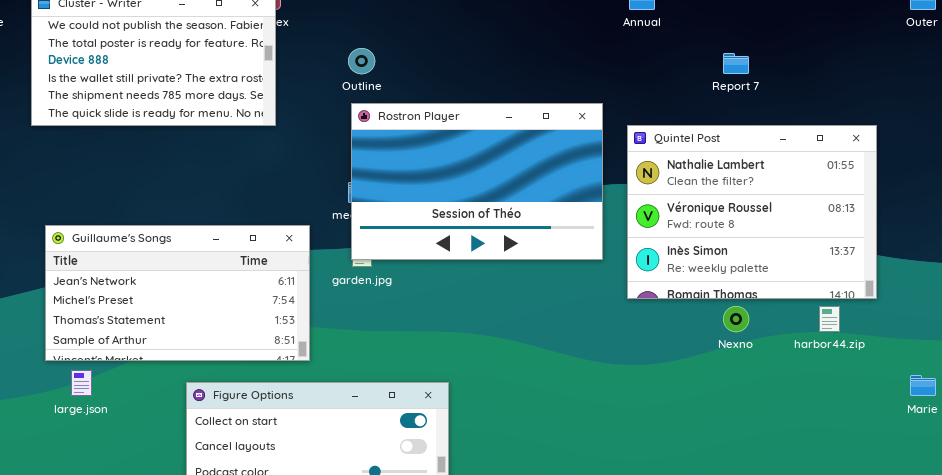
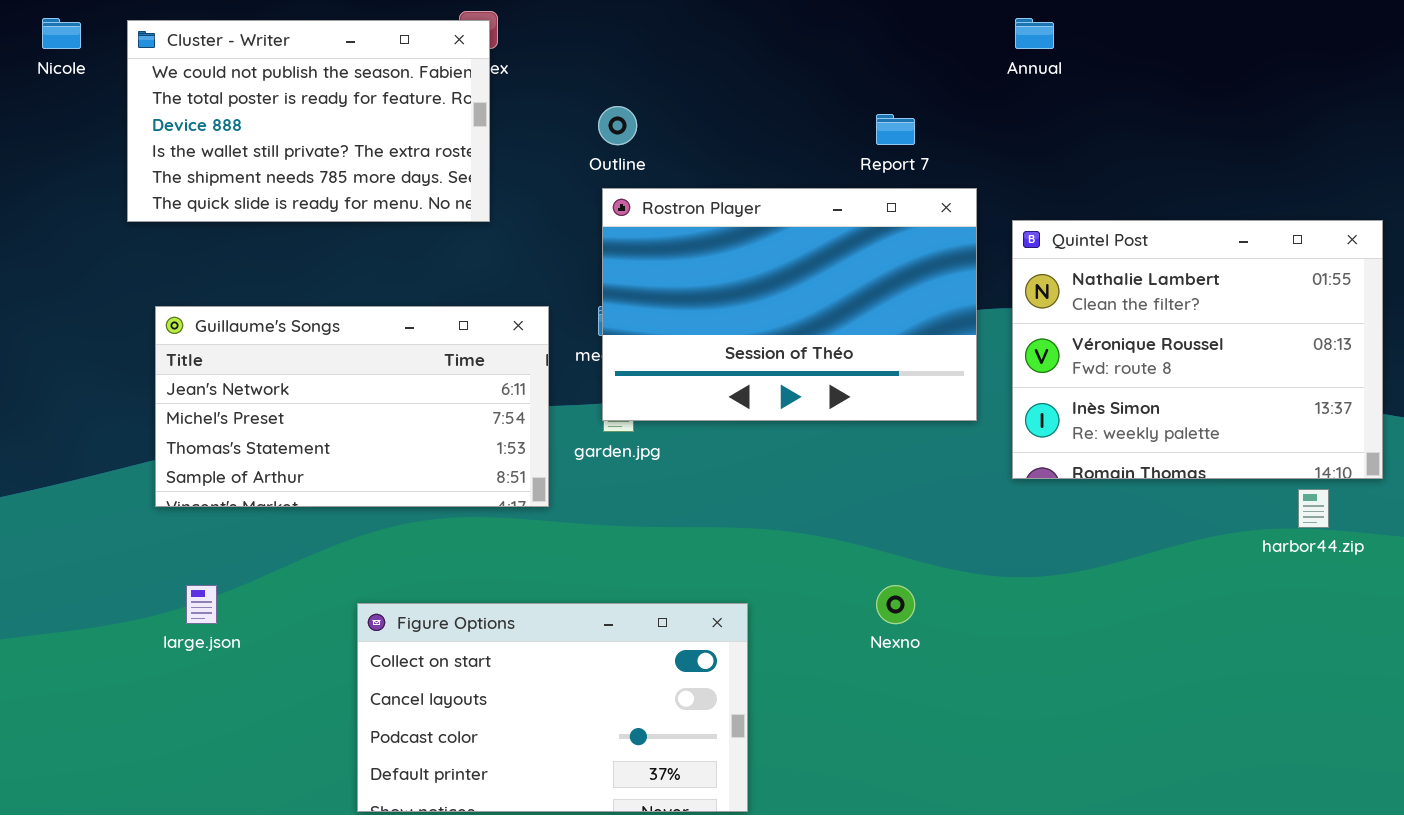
Report 7: [723,53,749,74] -> [876,114,915,145], moved
Guillaume's Songs: [45,225,310,361] -> [155,306,549,507], moved
Nexno: [723,306,749,332] -> [876,585,915,624], moved

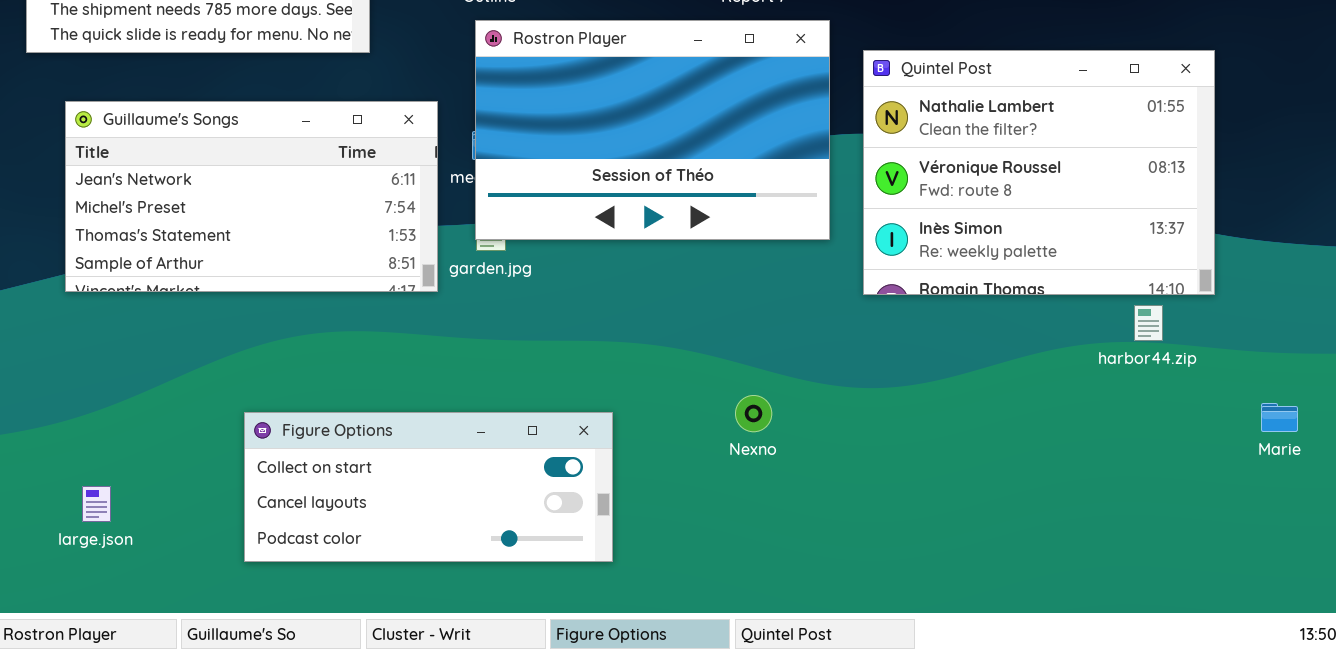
Guillaume's Songs: [155,306,549,507] -> [65,101,438,292], moved
large.json: [186,585,217,624] -> [82,486,111,522], moved
Figure Options: [357,603,748,812] -> [244,412,613,562], resized

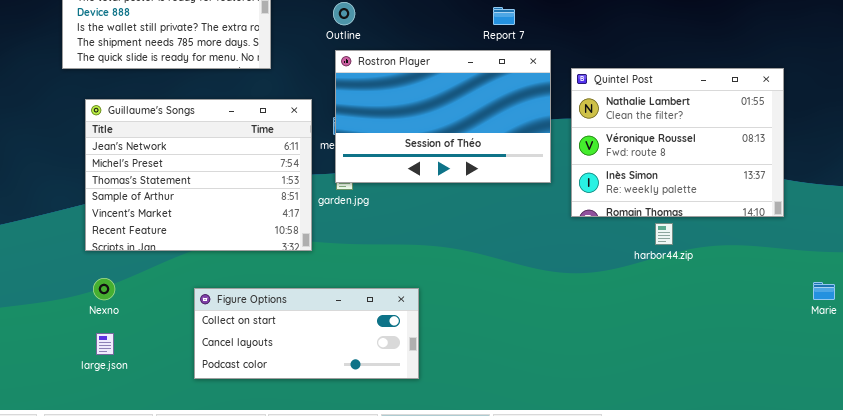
Guillaume's Songs: [65,101,438,292] -> [85,99,312,251], resized
harbor44.zip: [1134,305,1163,341] -> [655,223,673,245], moved
Nexno: [735,395,772,432] -> [93,278,115,300], moved

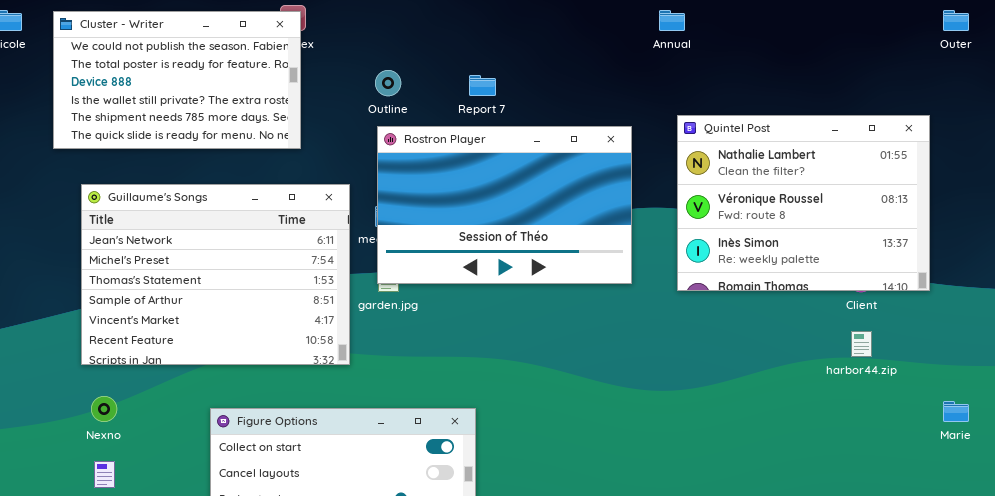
Report 7: [493,7,515,25] -> [469,75,496,96], moved
Quintel Post: [571,68,784,217] -> [677,115,930,291], moved
harbor44.zip: [655,223,673,245] -> [851,331,872,357], moved

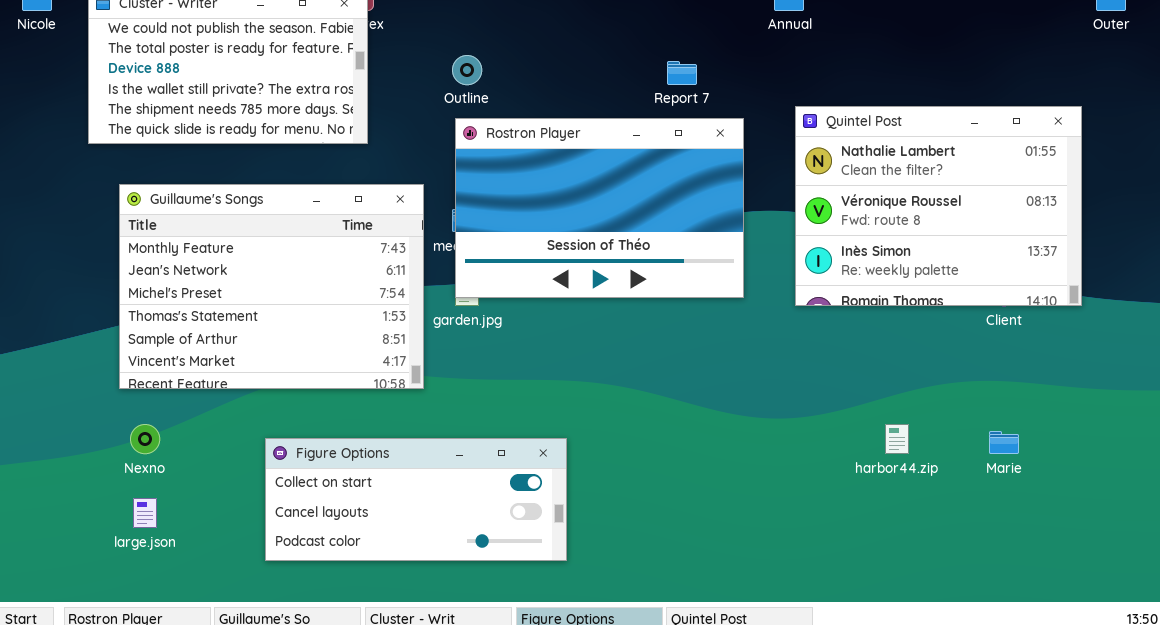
Report 7: [469,75,496,96] -> [667,61,697,85], moved
Guillaume's Songs: [81,184,350,365] -> [119,184,424,389], scrolled up 1 row
harbor44.zip: [851,331,872,357] -> [885,424,909,454], moved
Marie: [943,401,969,422] -> [989,431,1019,454], moved

